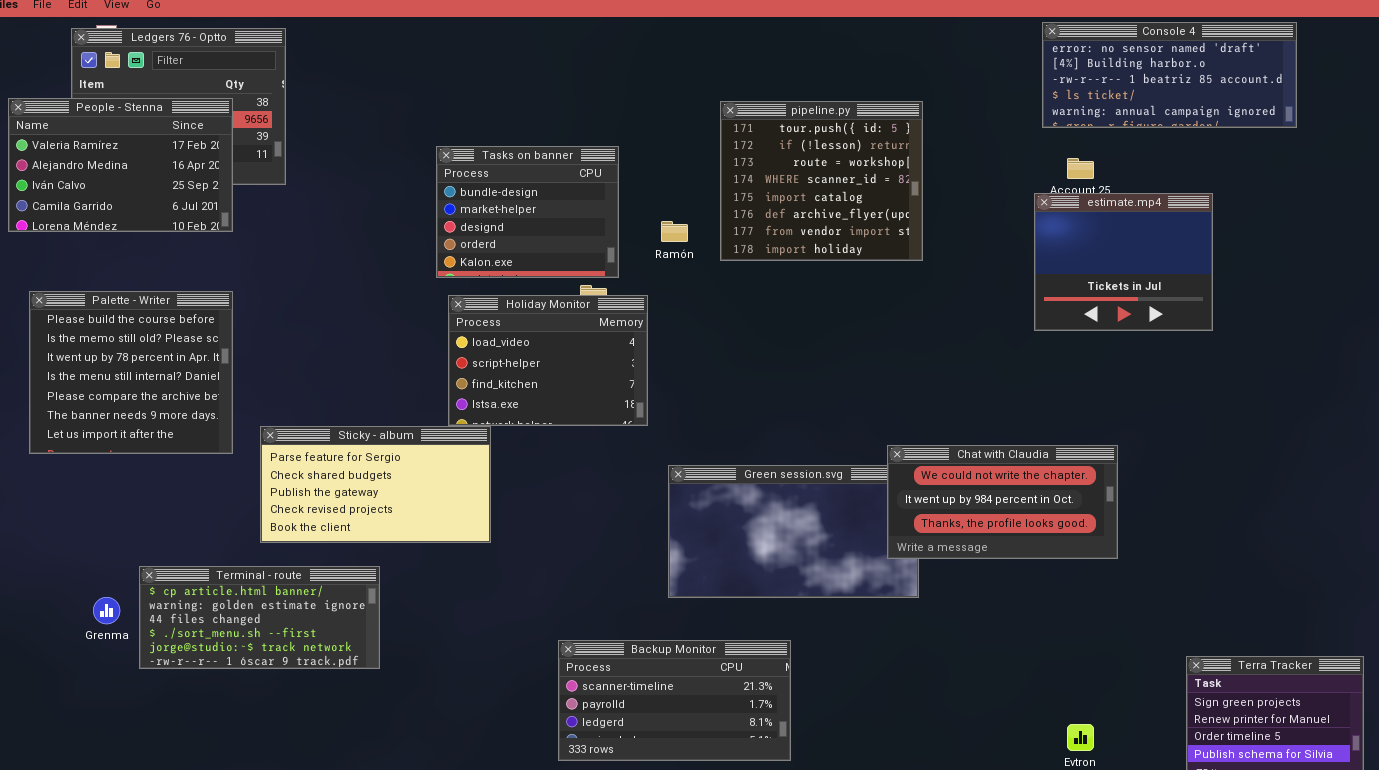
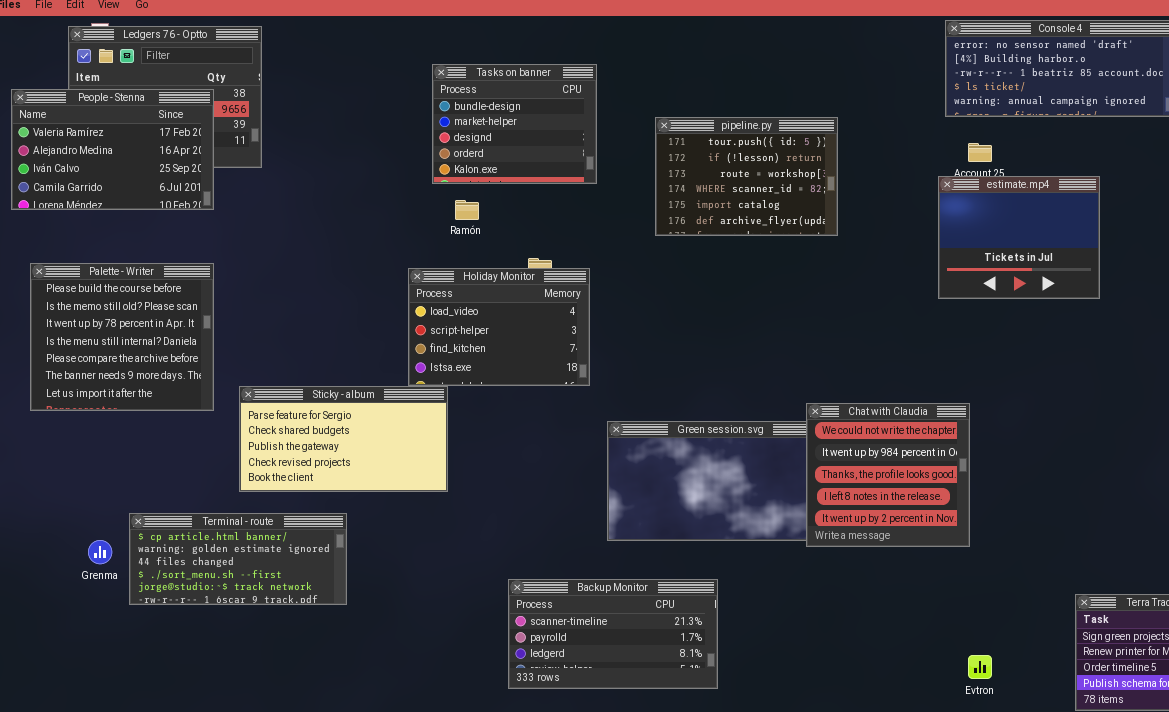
pipeline.py: [720,101,923,261] -> [655,117,838,236], resized
Tasks on banner: [436,146,619,278] -> [432,64,597,184], moved
Ramón: [661,221,688,242] -> [455,200,479,220], moved
Chat with Claudia: [887,445,1118,559] -> [806,403,970,547], resized

